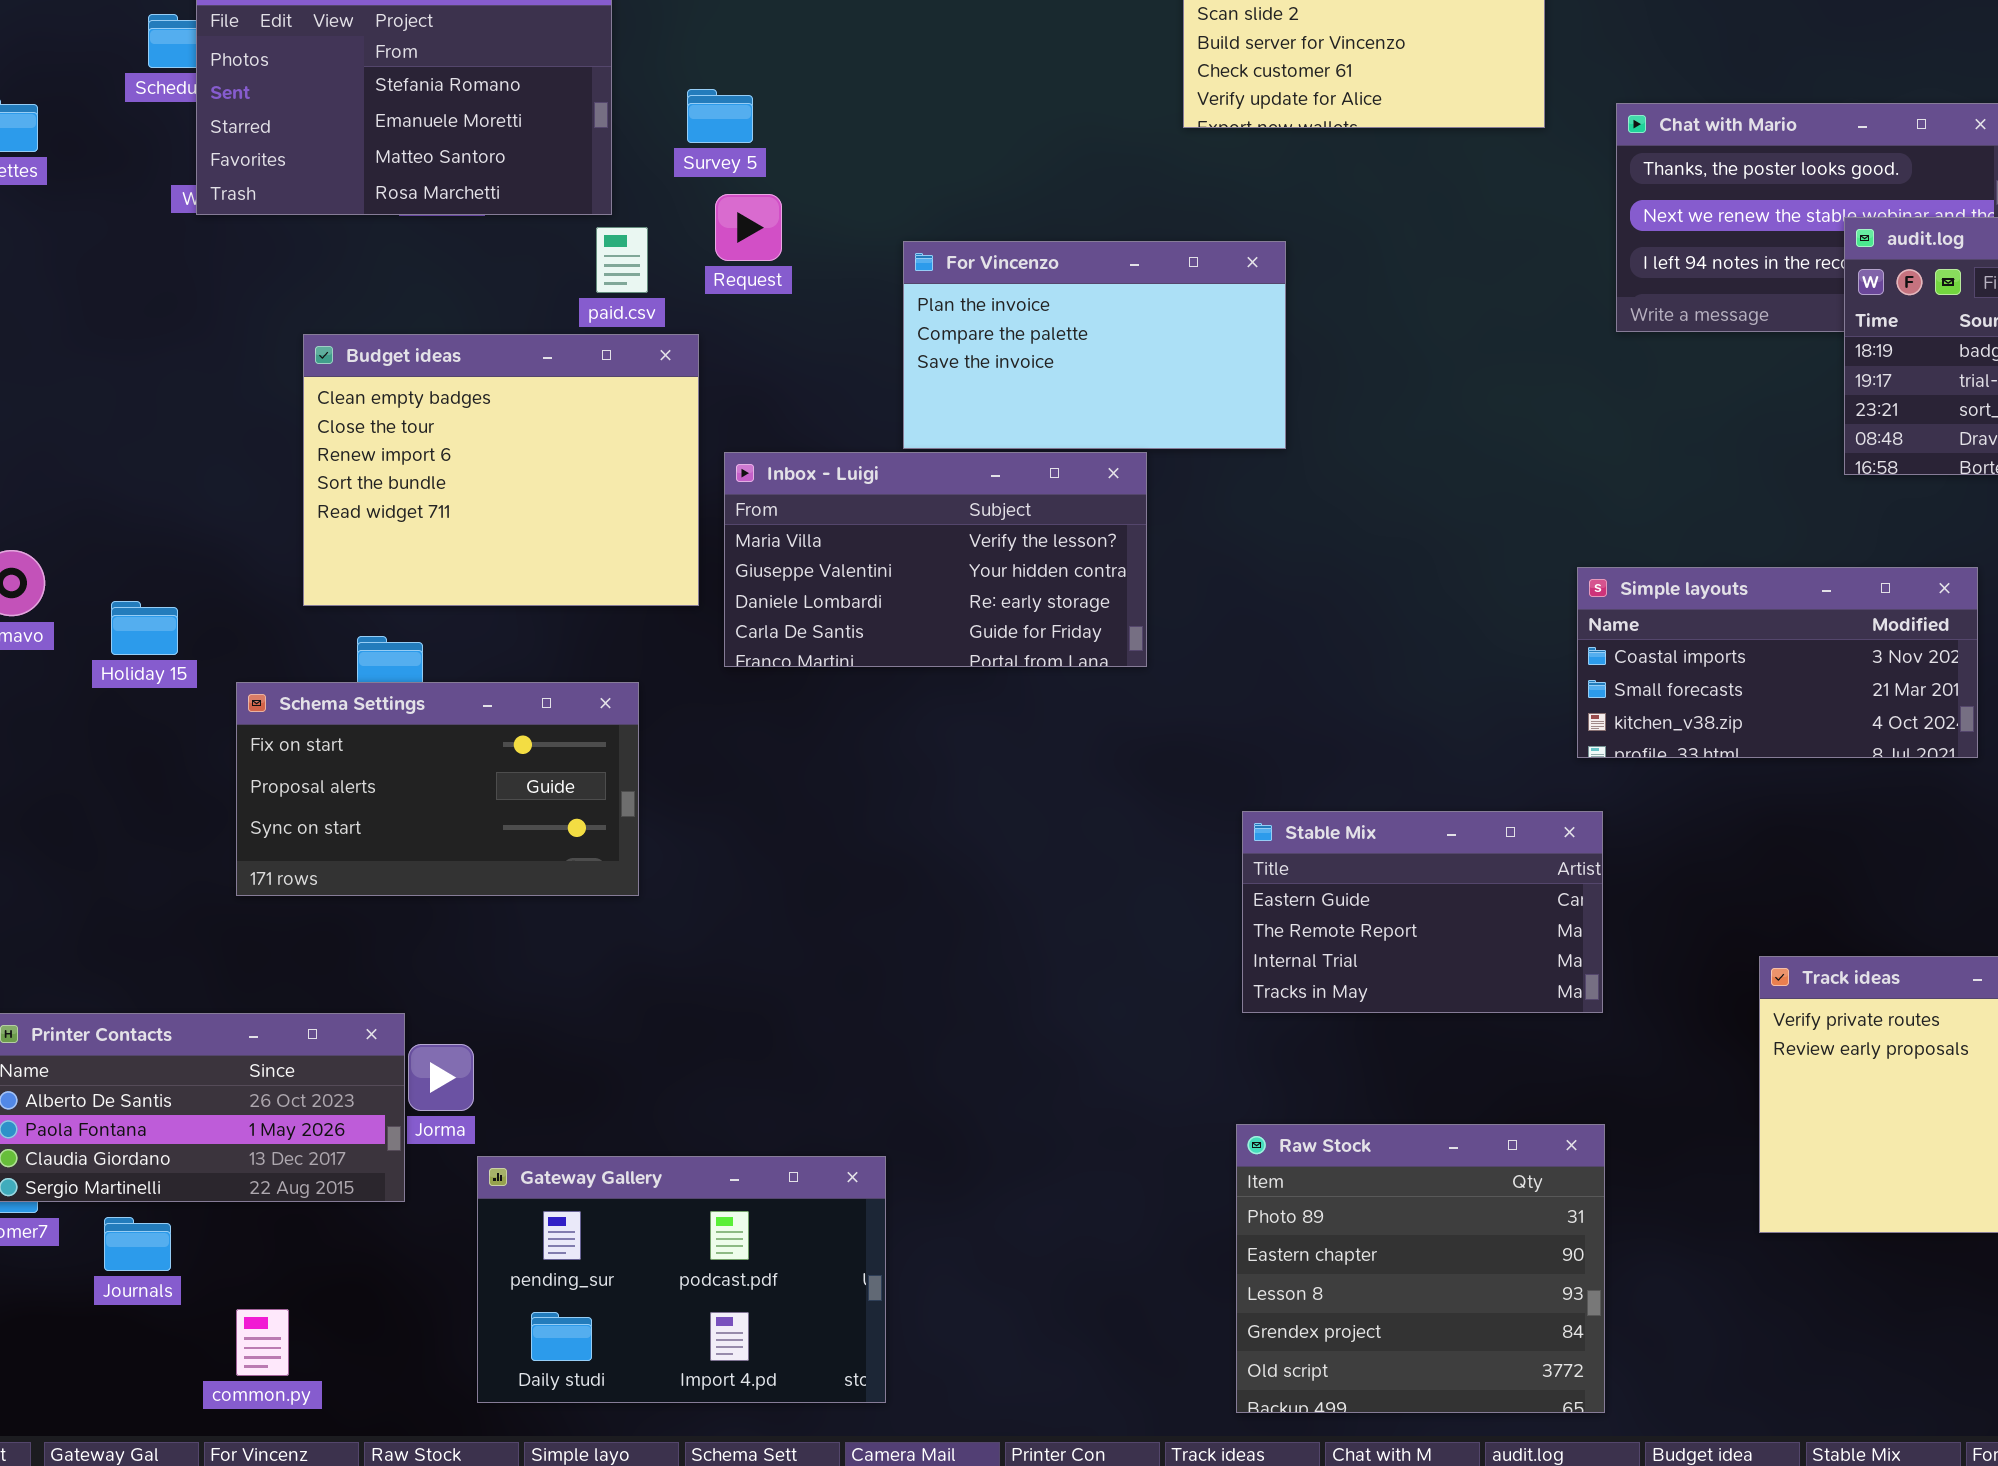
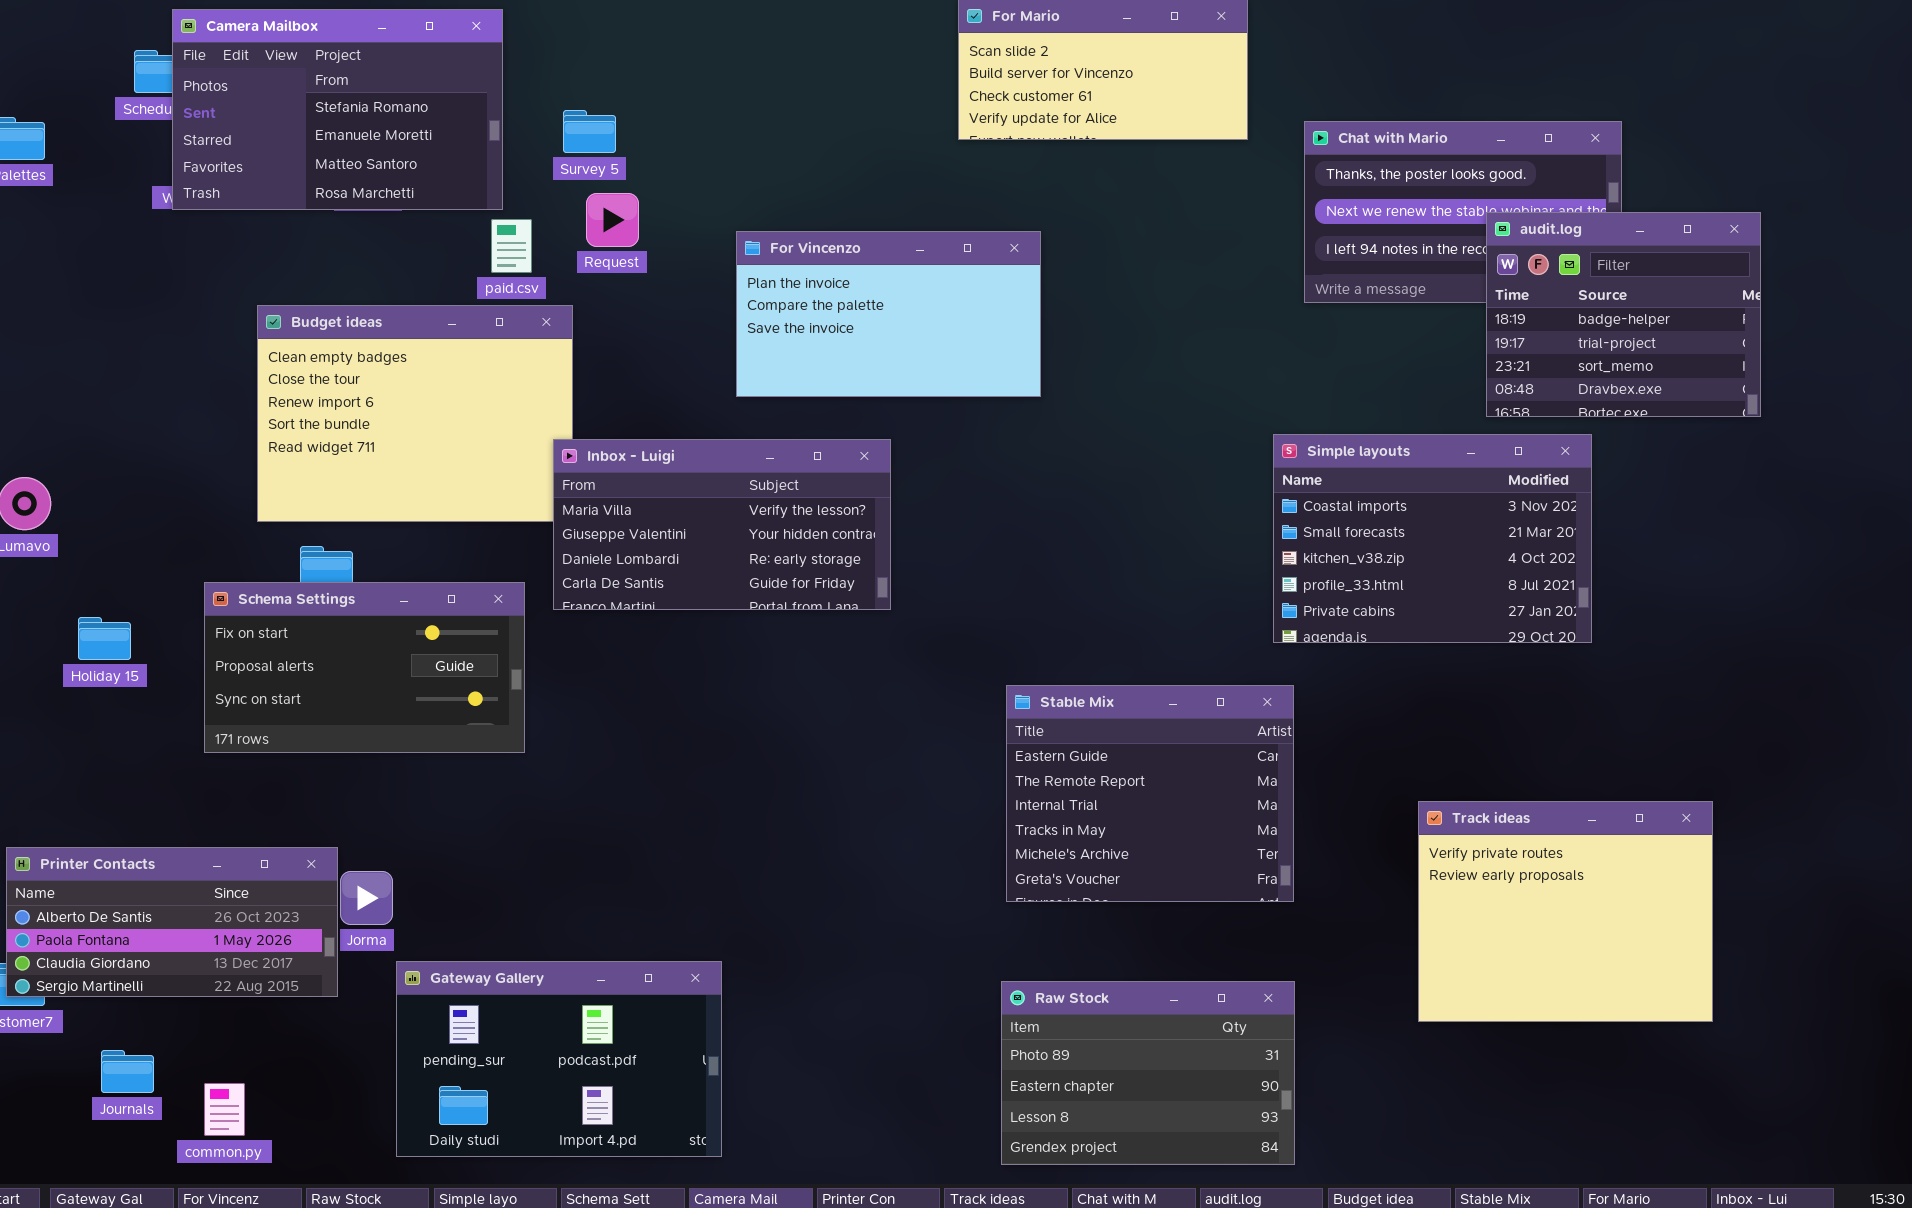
Inbox - Luigi: [724,452,1147,667] -> [553,439,891,610], moved
Simple layouts: [1577,567,1978,758] -> [1273,434,1592,643], resized
Holiday 15: [111,601,178,655] -> [78,617,131,660], moved
Stable Mix: [1242,811,1603,1013] -> [1006,685,1294,902], resized
Raw Stock: [1236,1124,1605,1413] -> [1001,981,1295,1165], resized
Journals: [104,1217,171,1271] -> [101,1050,154,1093], moved

